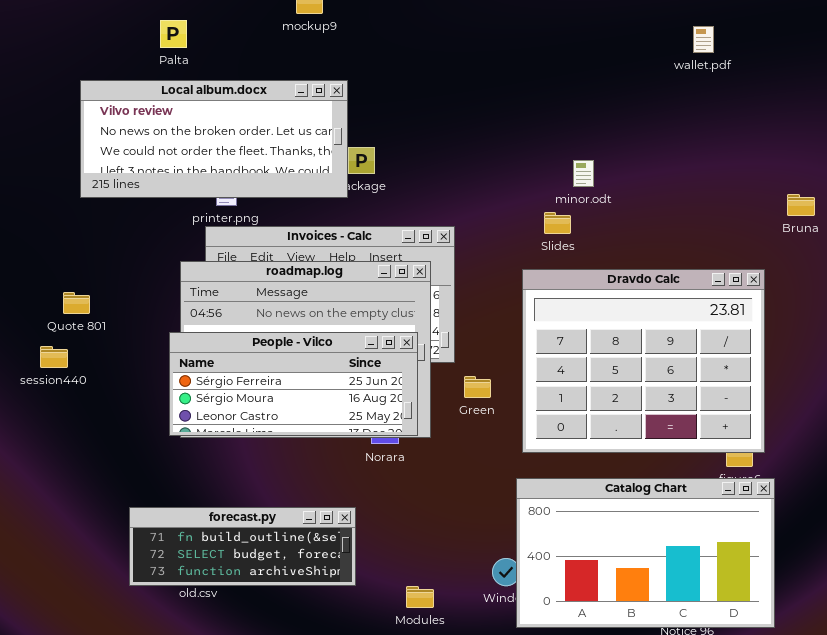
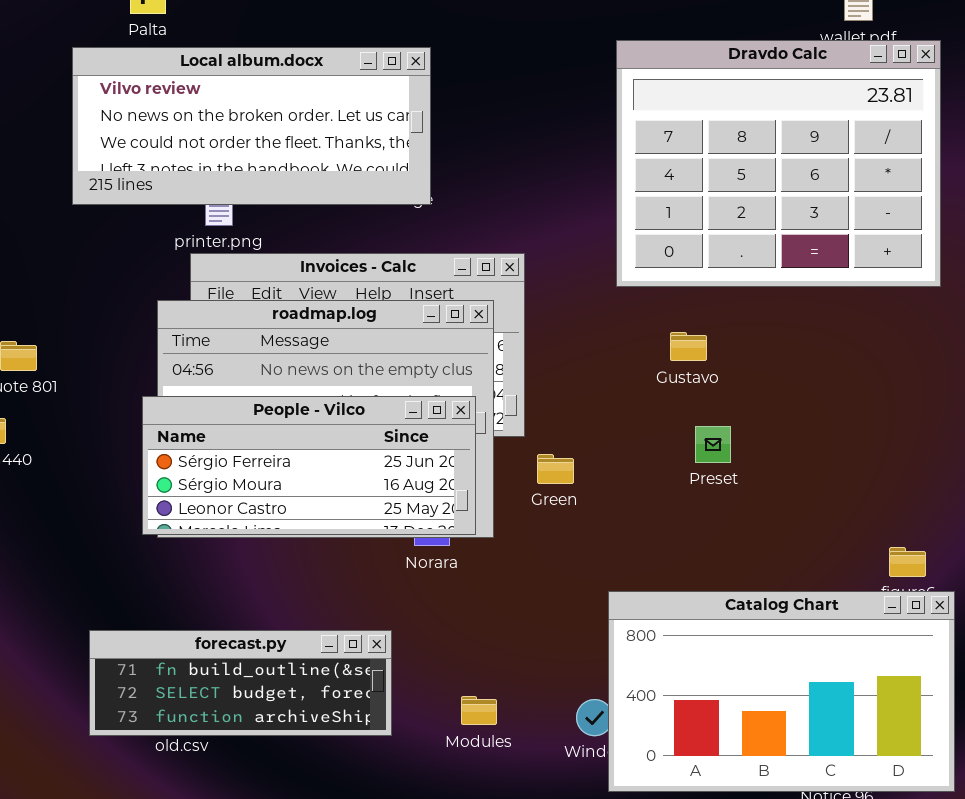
Local album.docx: [80,80,348,198] -> [72,47,431,205], moved
Dravdo Calc: [522,269,765,453] -> [616,40,941,287], moved
Modules: [406,586,434,608] -> [461,696,497,725], moved

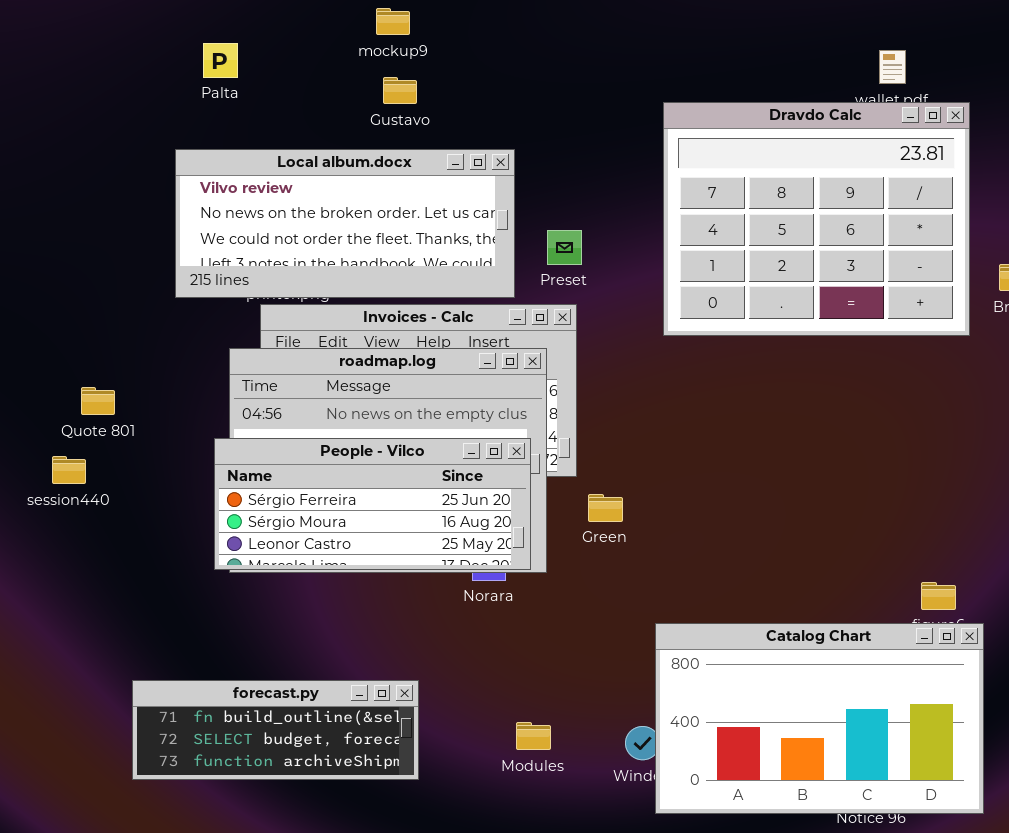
Local album.docx: [72,47,431,205] -> [175,149,515,298], moved
Gustavo: [670,332,707,361] -> [383,77,417,104], moved
Preset: [695,426,731,463] -> [547,230,582,265], moved
forecast.py: [89,630,392,736] -> [132,680,419,780], moved

